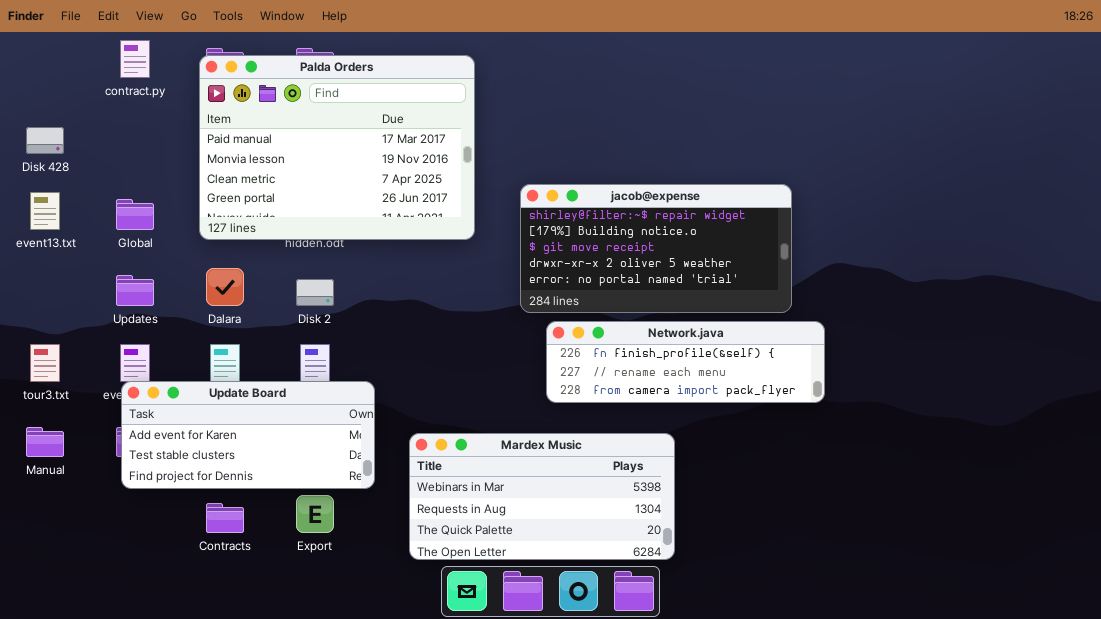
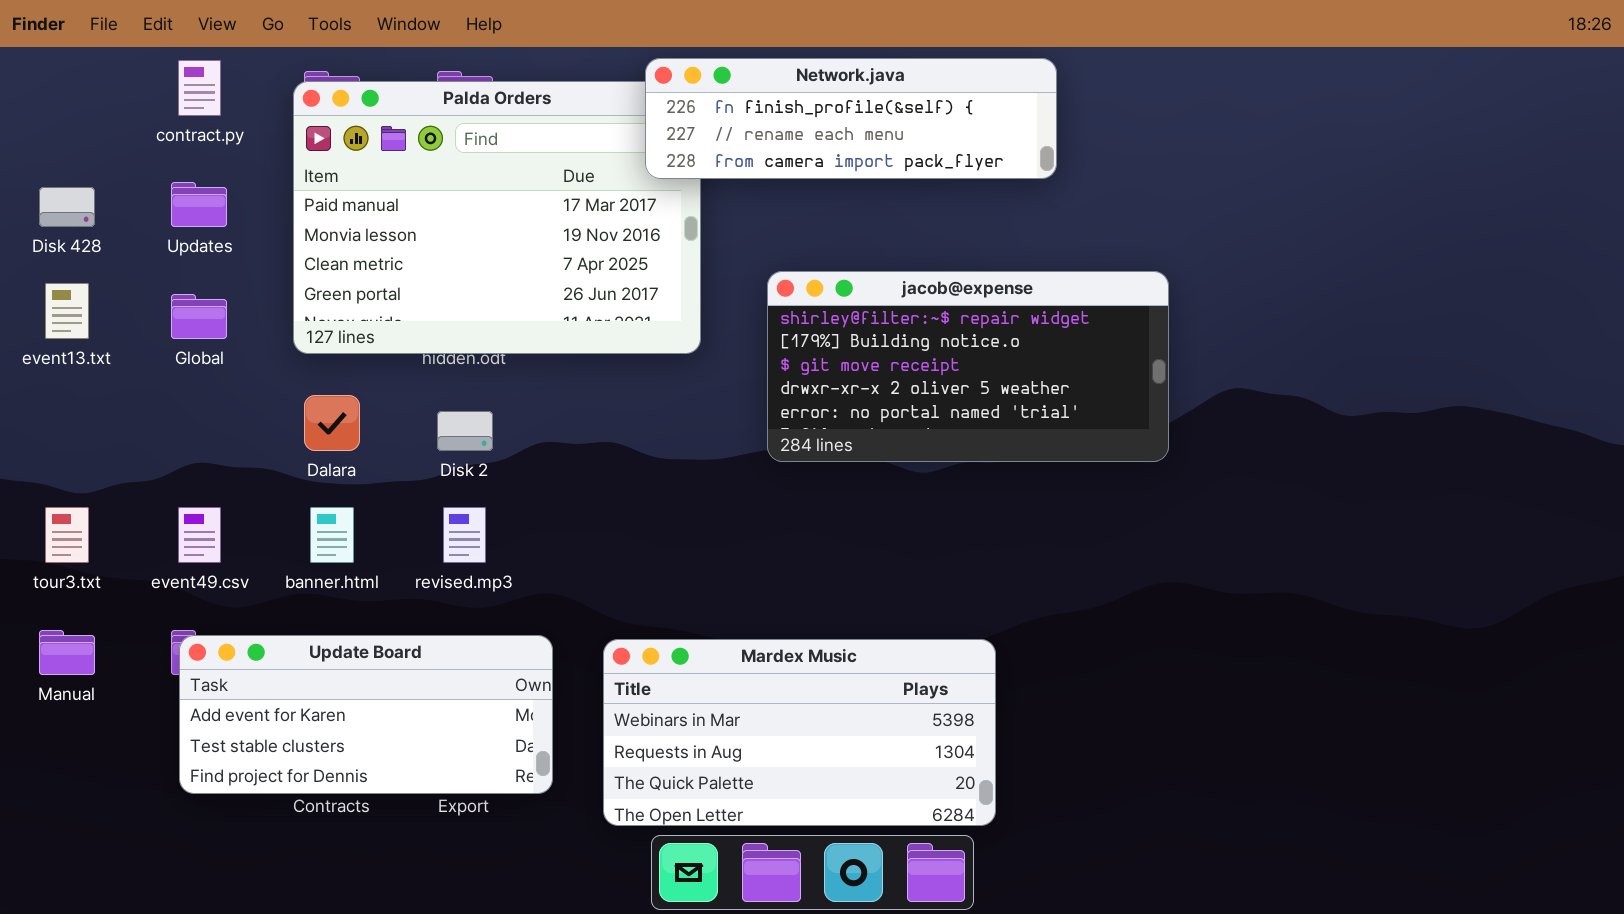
Updates: [116,275,154,306] -> [171,182,227,227], moved
Network.java: [546,321,825,403] -> [645,58,1057,179], moved
Update Board: [121,381,375,489] -> [179,635,553,794], moved

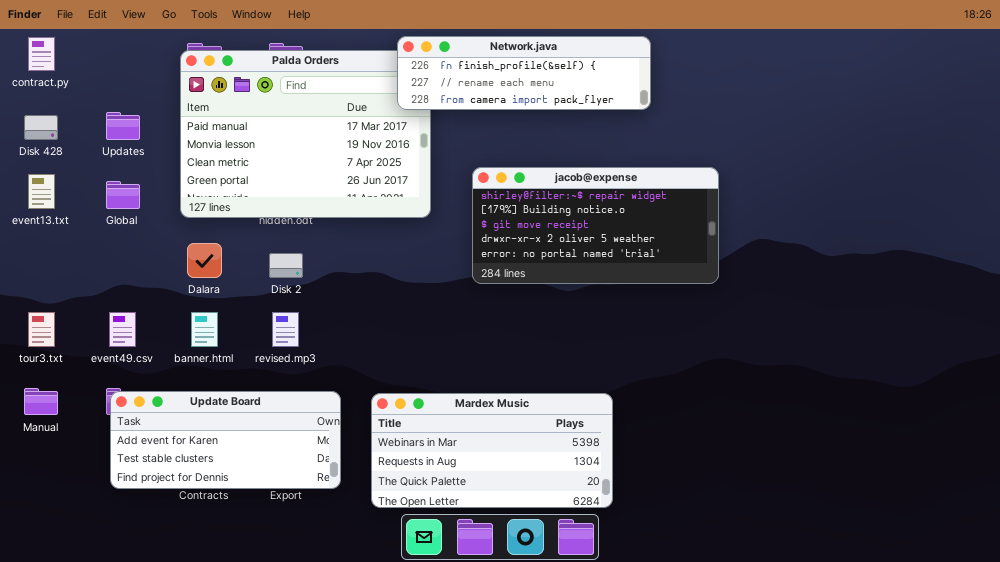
contract.py: [178,60,221,116] -> [28,37,55,71], moved

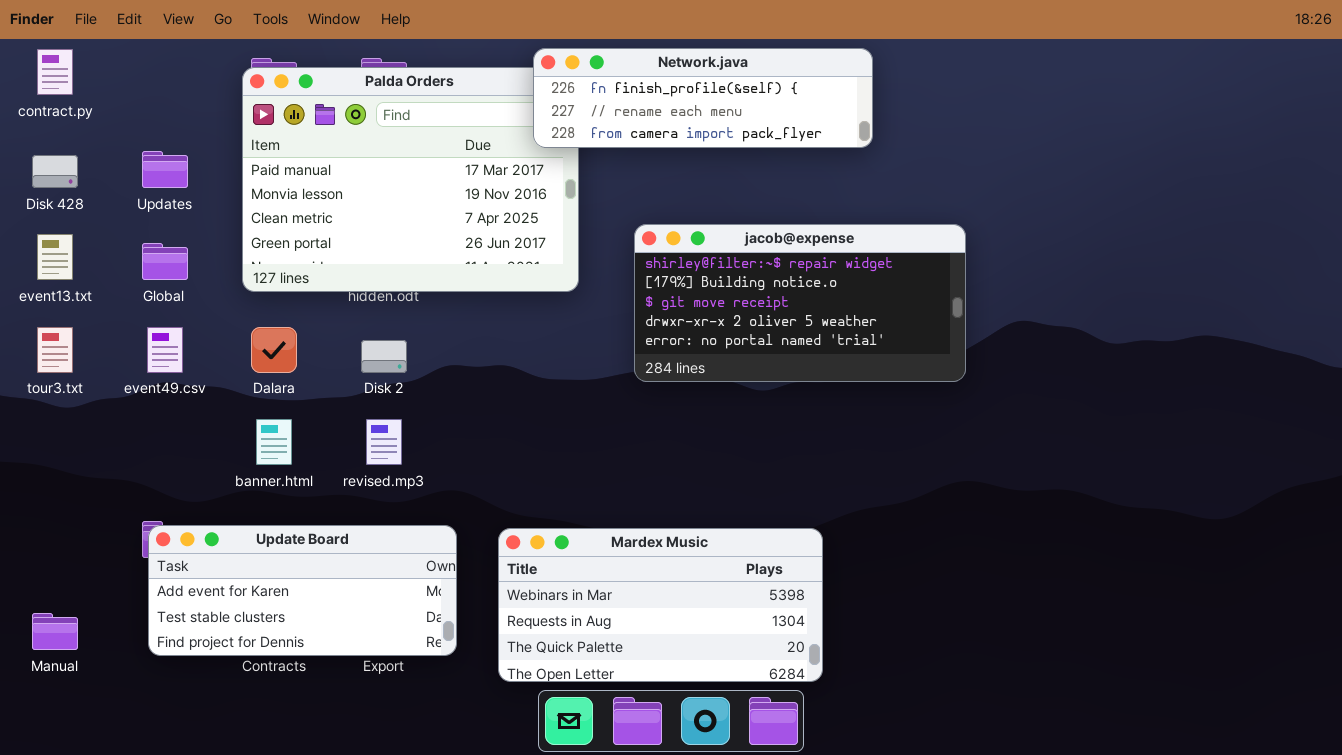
tour3.txt: [28,312,55,347] -> [37,327,73,373], moved
event49.csv: [109,312,136,347] -> [147,327,183,373], moved
Manual: [24,388,58,415] -> [32,613,78,650], moved

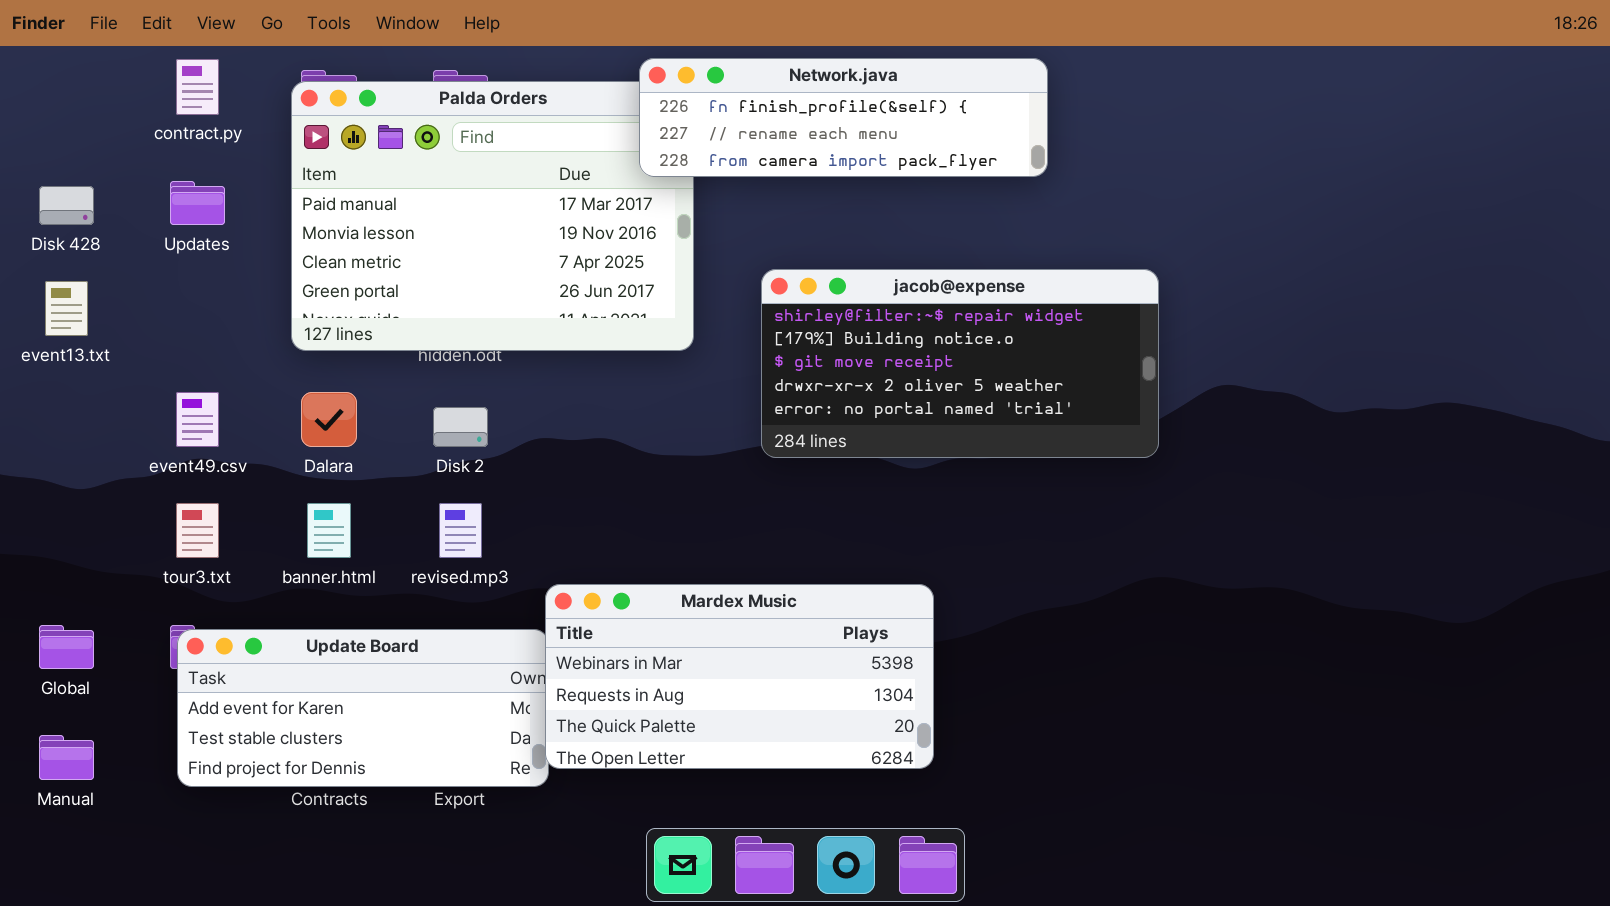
contract.py: [37,49,73,95] -> [176,59,219,115], moved
Global: [142,243,188,280] -> [39,625,94,669], moved
tour3.txt: [37,327,73,373] -> [176,503,219,558], moved
Mardex Music: [498,528,823,682] -> [545,584,934,769], moved

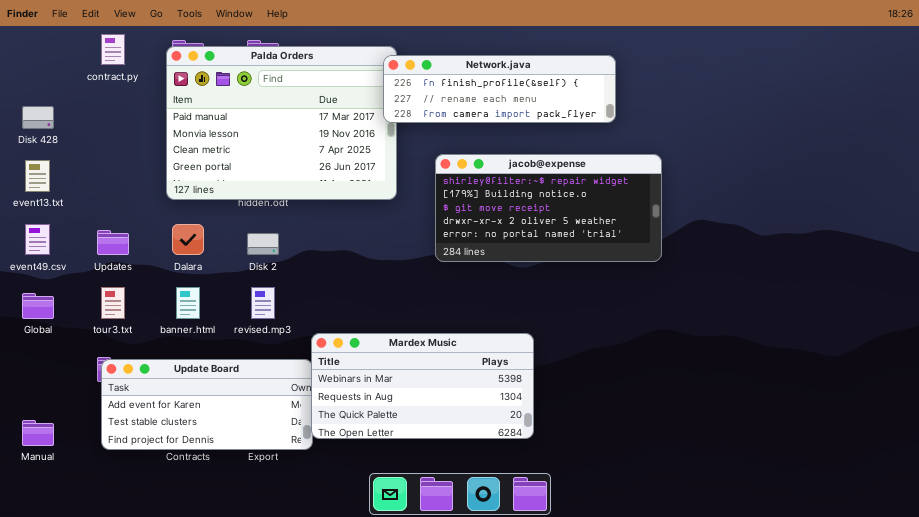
Network.java: [639,58,1048,177] -> [383,55,616,123], moved
Updates: [170,181,225,225] -> [97,230,129,255], moved
event49.csv: [176,392,219,447] -> [25,224,50,255], moved
Global: [39,625,94,669] -> [22,293,54,319], moved

